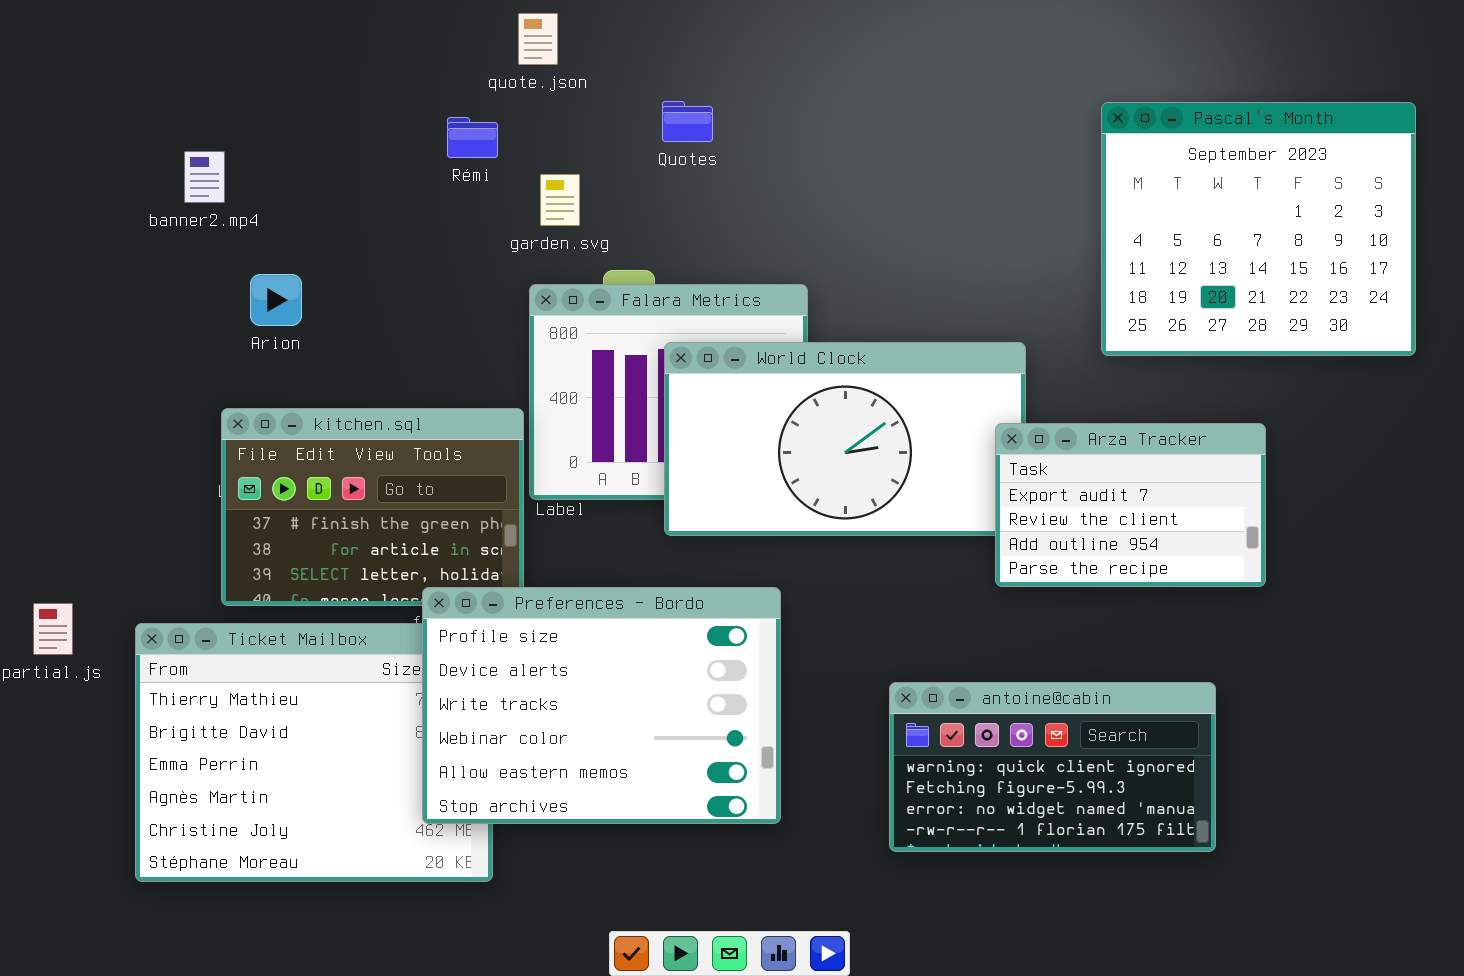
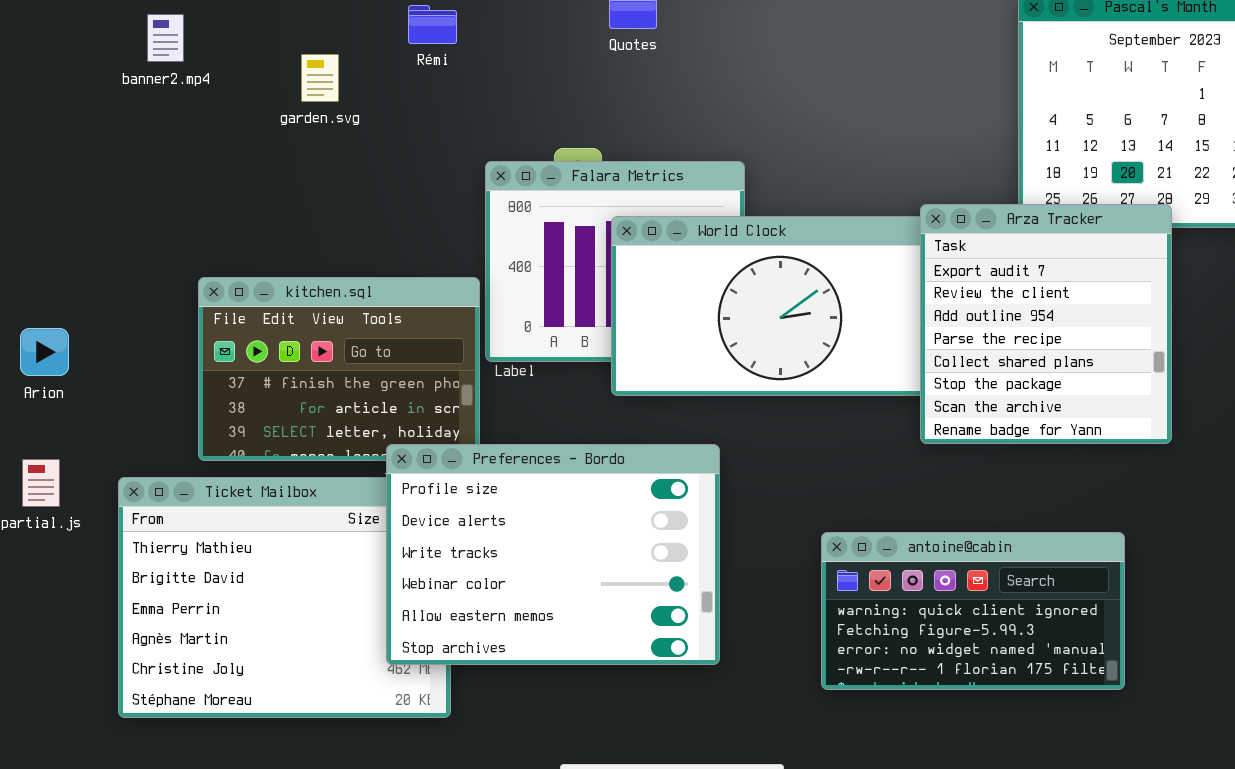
banner2.mp4: [184,151,225,203] -> [147,14,184,62], moved
garden.svg: [540,174,580,226] -> [301,54,339,102], moved
Arion: [250,274,302,326] -> [20,328,69,376], moved
Arza Tracker: [995,423,1266,587] -> [920,204,1172,444], resized

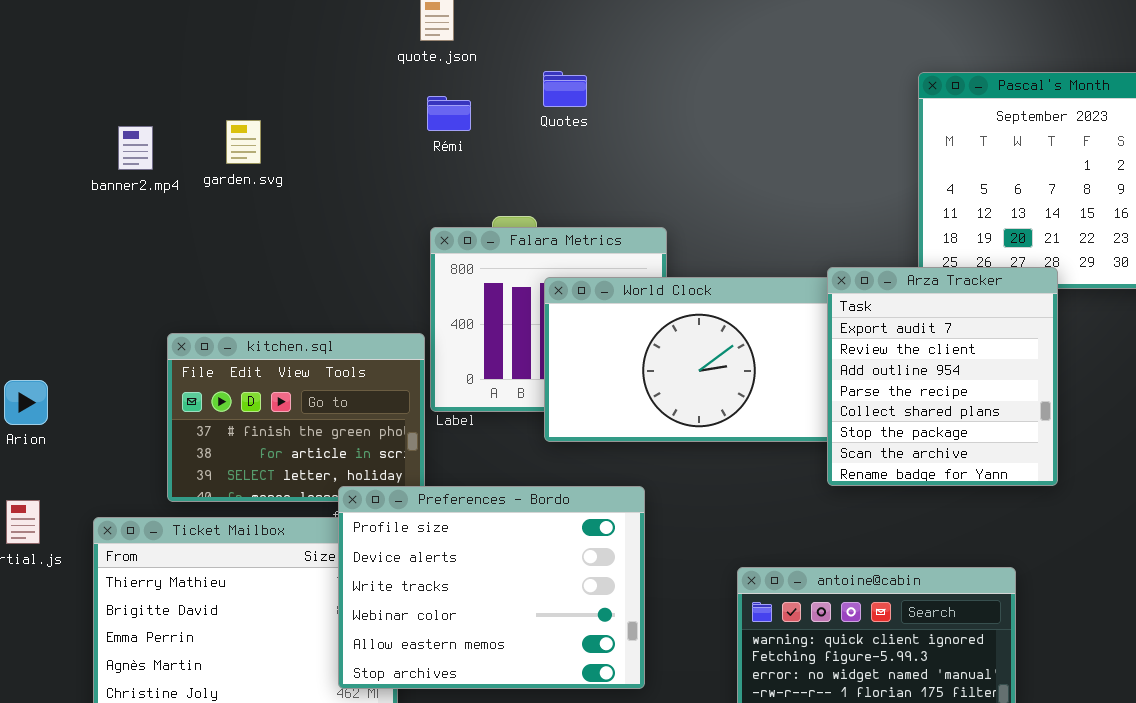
Rémi: [408,5,457,44] -> [427,96,471,131], moved
banner2.mp4: [147,14,184,62] -> [118,126,153,170], moved
garden.svg: [301,54,339,102] -> [226,120,261,164], moved

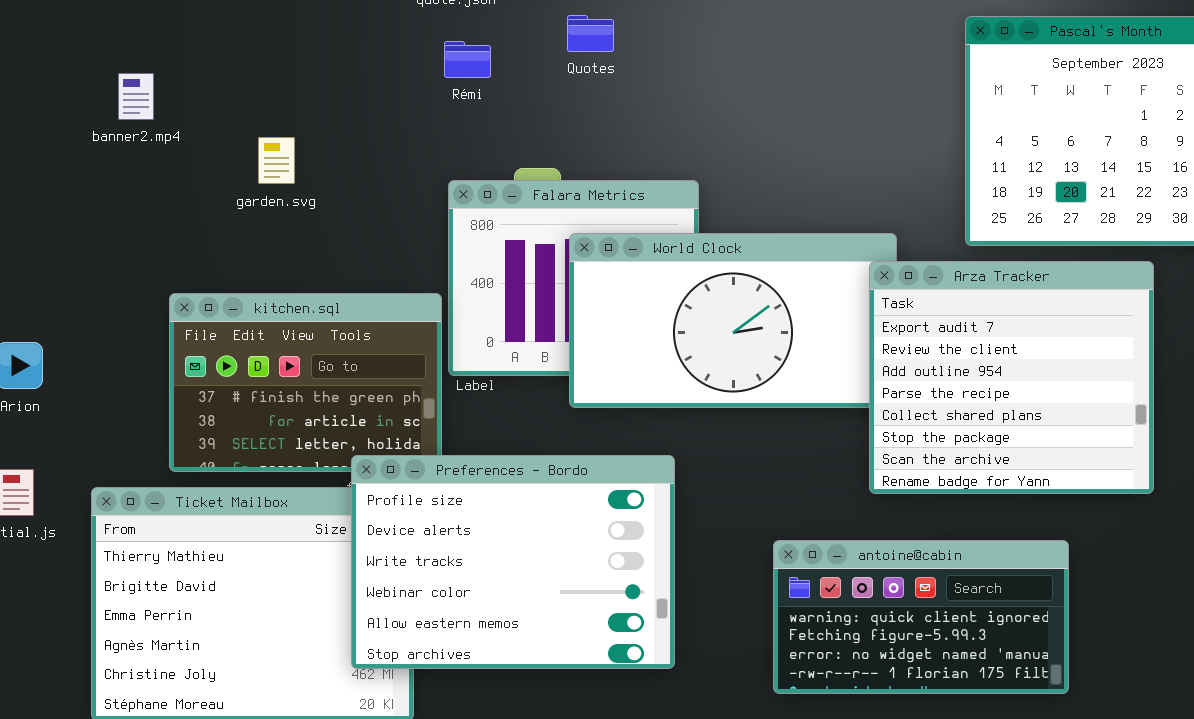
garden.svg: [226,120,261,164] -> [258,137,295,184], moved
Arza Tracker: [827,267,1058,486] -> [869,261,1154,494], moved, resized

